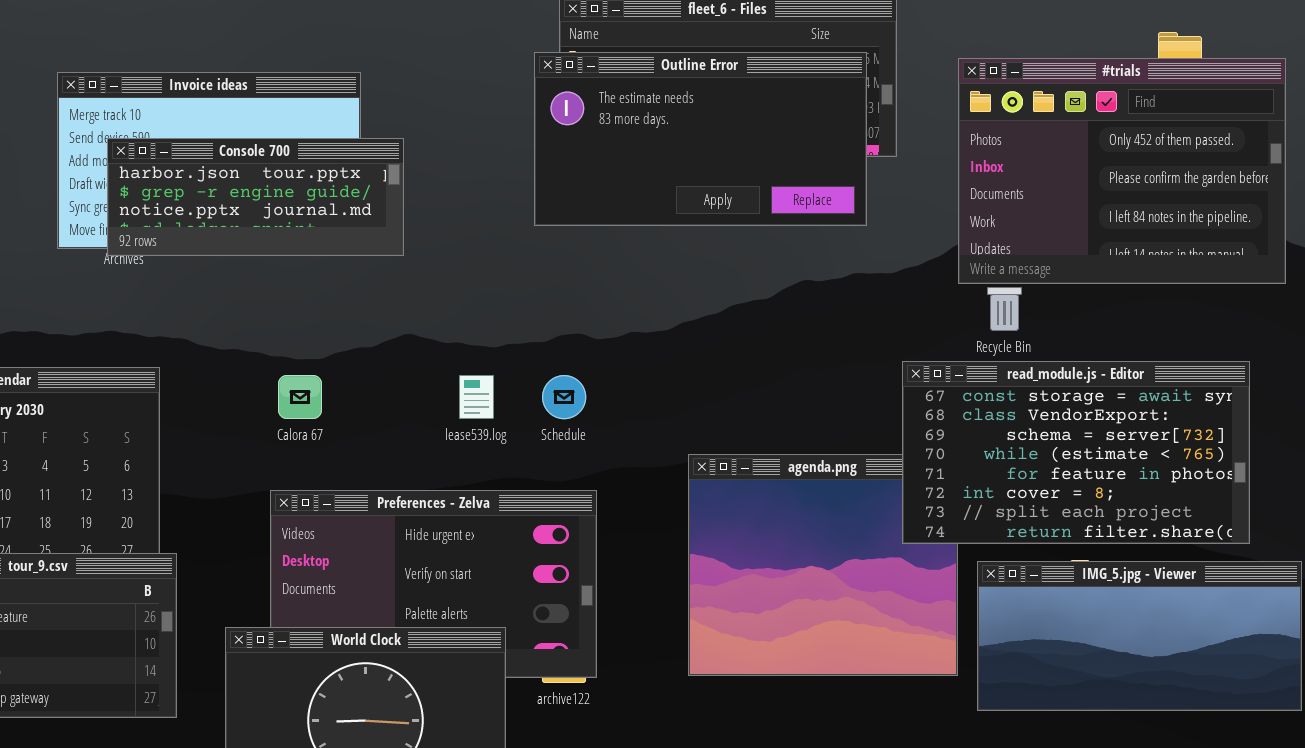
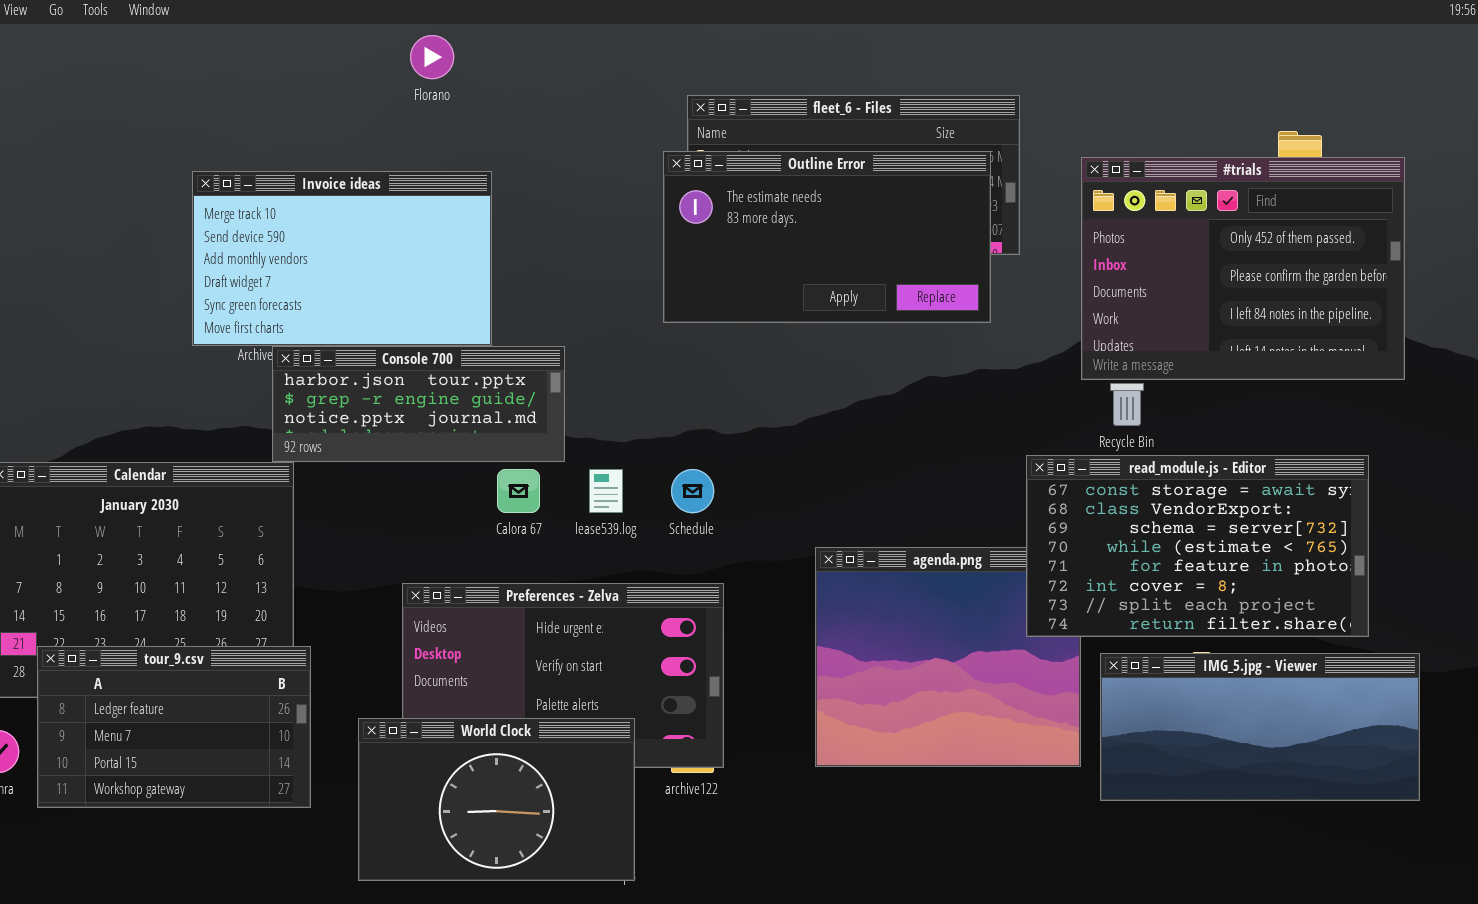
Console 700: [107,138,404,256] -> [272,346,565,462], moved
Calora 67: [278,375,322,419] -> [497,469,540,513], moved

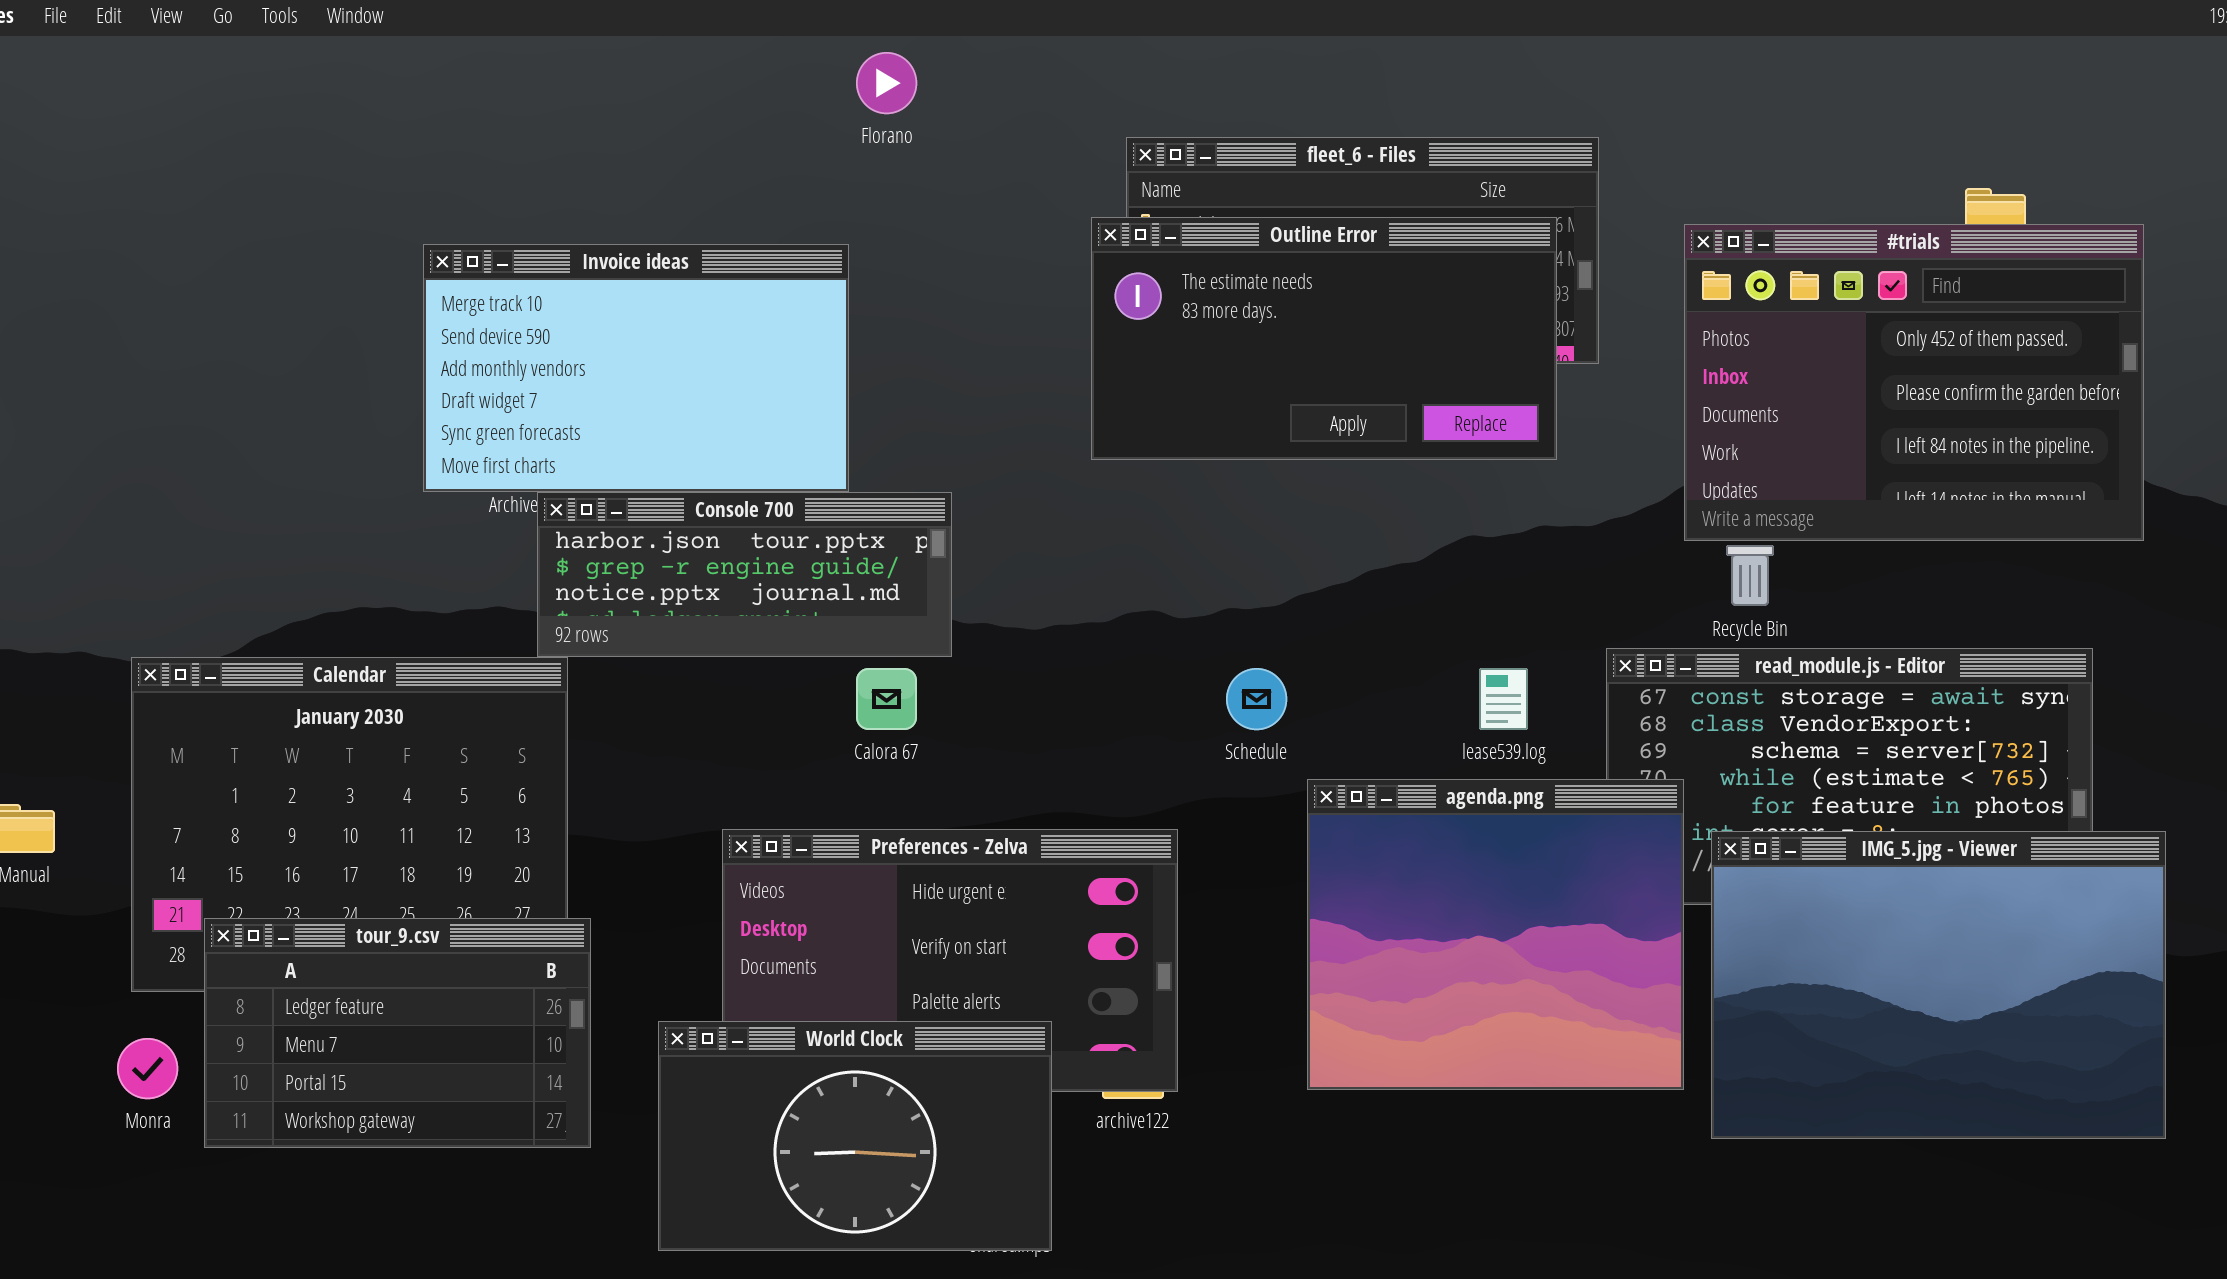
Florano: [410,35,454,79] -> [856,52,917,114], moved
lease539.log: [589,469,623,513] -> [1479,668,1528,730], moved
Schedule: [671,469,714,513] -> [1226,668,1287,730], moved
agenda.png: [815,547,1081,767] -> [1307,779,1684,1090], raised
IMG_5.jpg - Viewer: [1100,653,1420,801] -> [1711,831,2166,1139], resized

